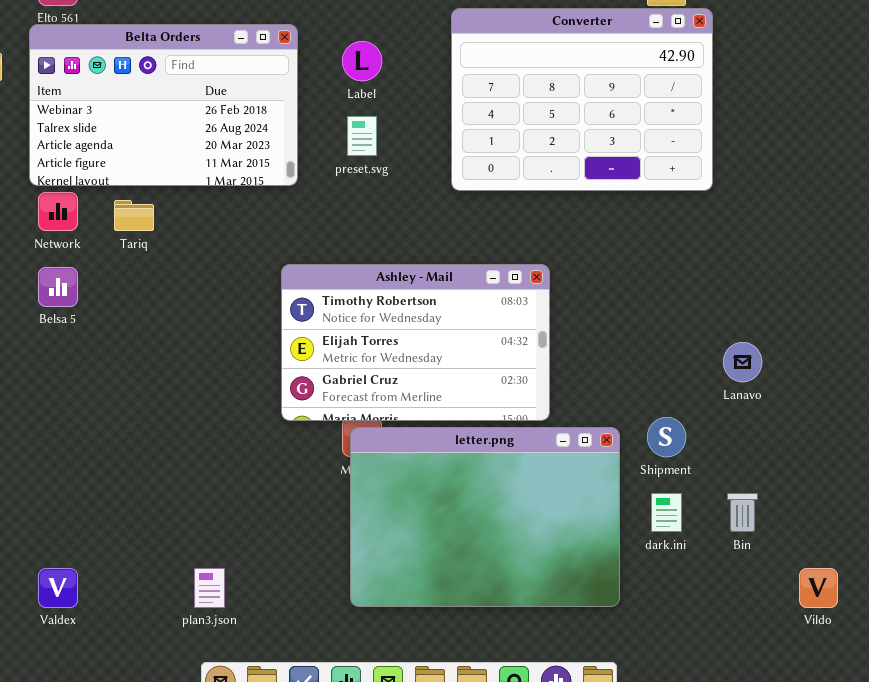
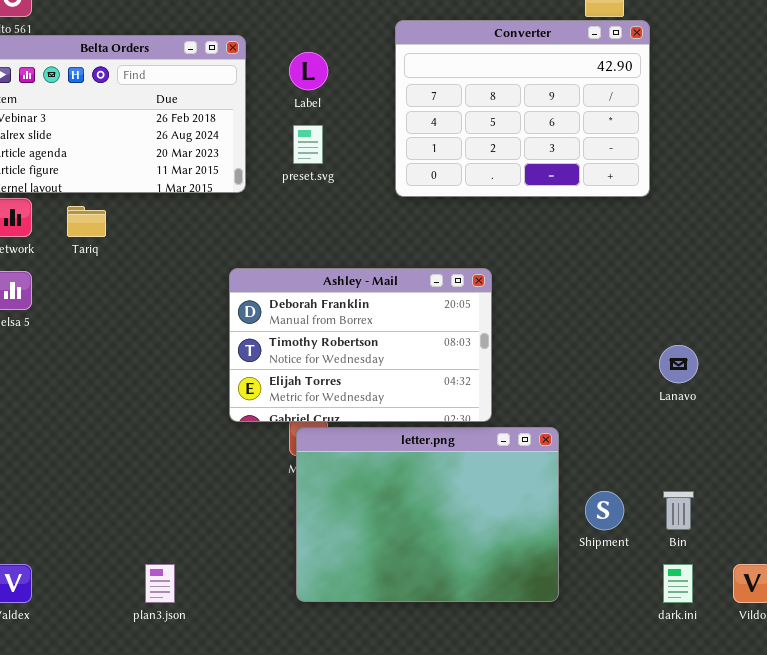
Ashley - Mail: [281,264,550,421] -> [229,268,492,422], scrolled up 1 row
Shipment: [647,417,686,457] -> [585,491,624,530], moved
dark.ini: [651,493,682,532] -> [663,564,693,603], moved

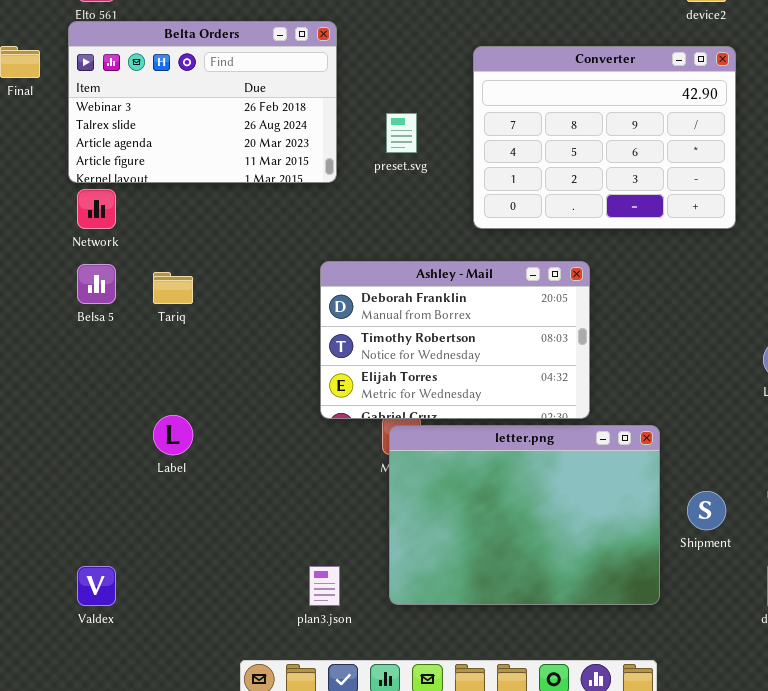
Converter: [395,20,650,197] -> [473,46,736,229], moved
Label: [289,52,328,90] -> [153,415,193,455], moved
Tariq: [67,206,106,237] -> [153,272,193,304], moved
plan3.json: [145,564,175,603] -> [309,566,340,606], moved

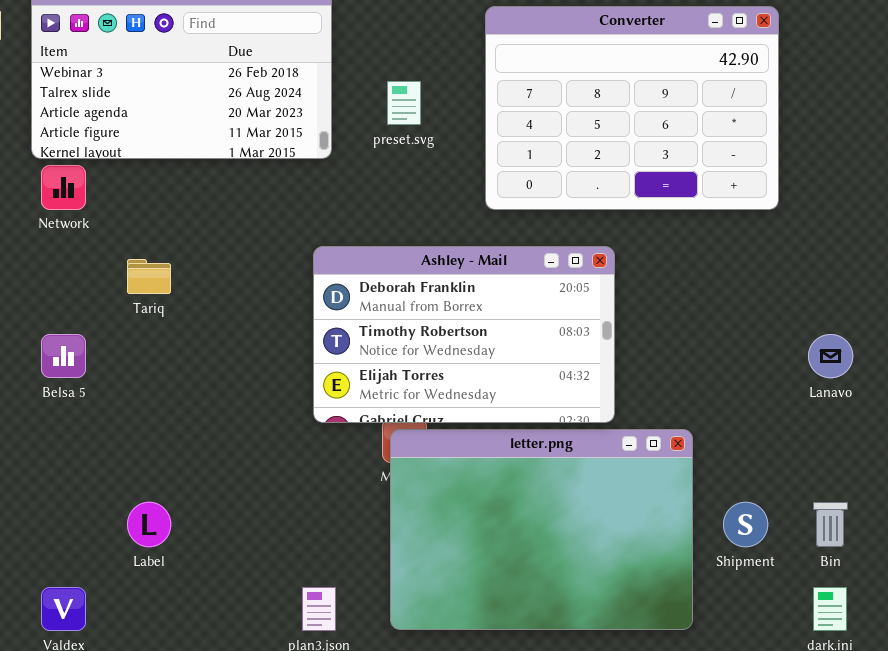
Belsa 5: [77,264,116,304] -> [41,334,86,378], moved
Label: [153,415,193,455] -> [127,502,171,547], moved

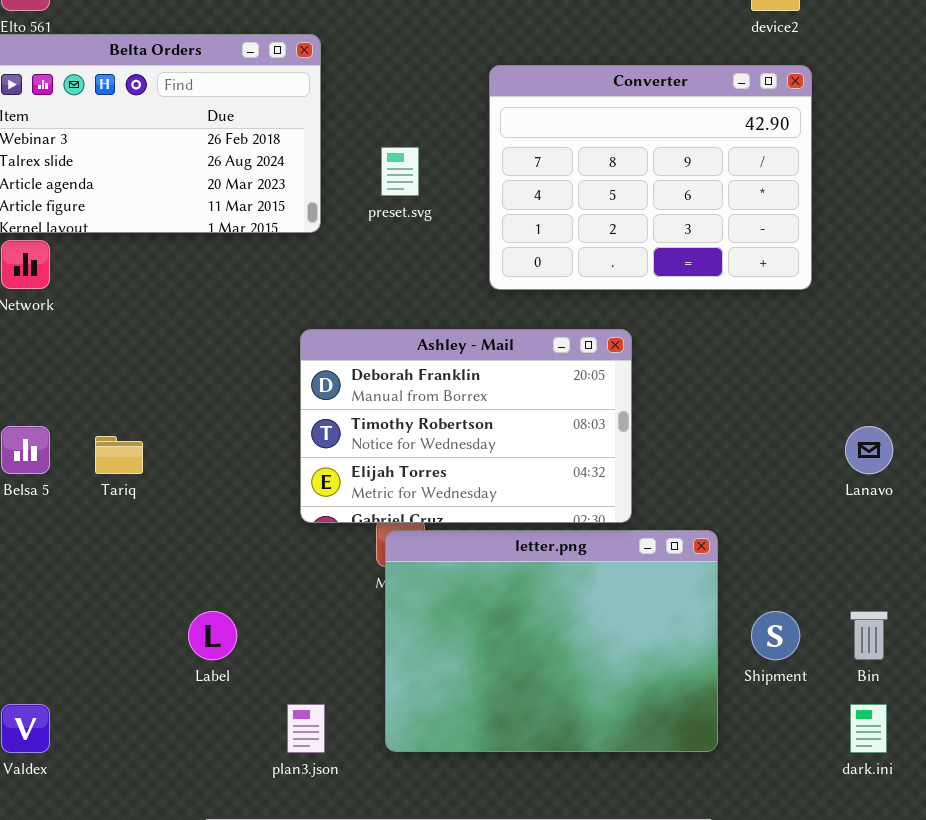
Tariq: [127,259,171,294] -> [95,436,143,474], moved
Label: [127,502,171,547] -> [188,611,237,660], moved

